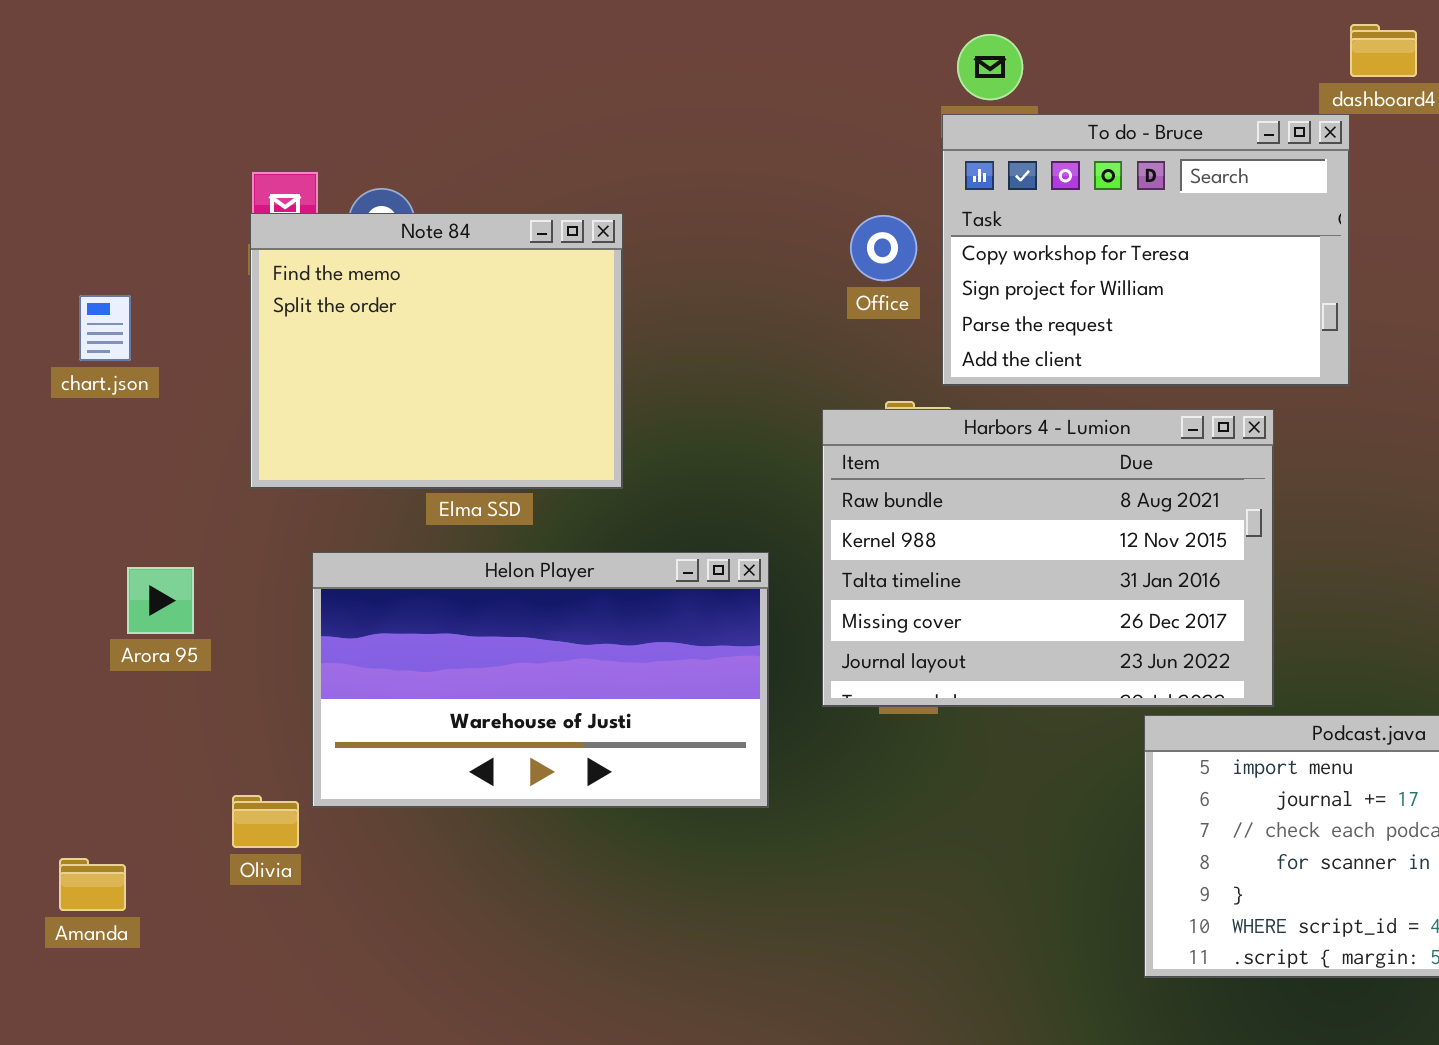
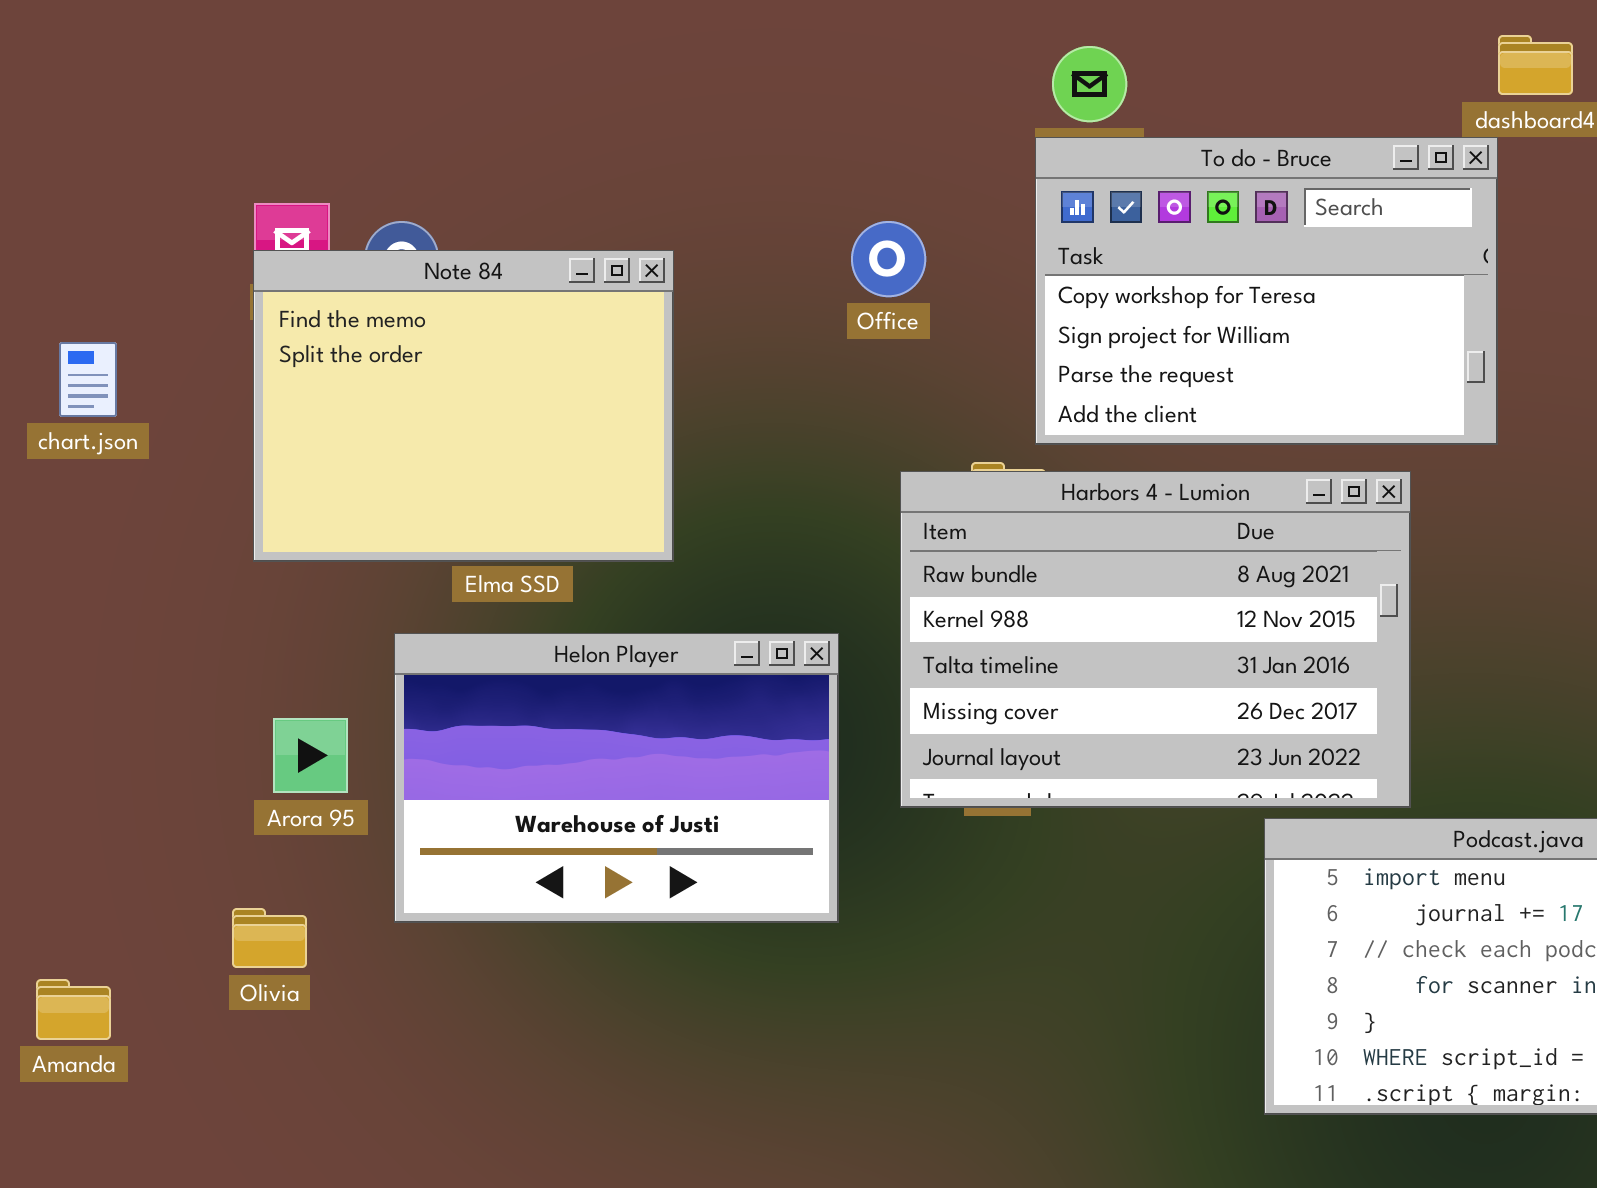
Office: [850,215,917,281] -> [851,221,926,297], moved
Helon Player: [312,552,769,808] -> [394,633,839,923], resized
Arora 95: [127,567,194,634] -> [273,718,348,793], moved

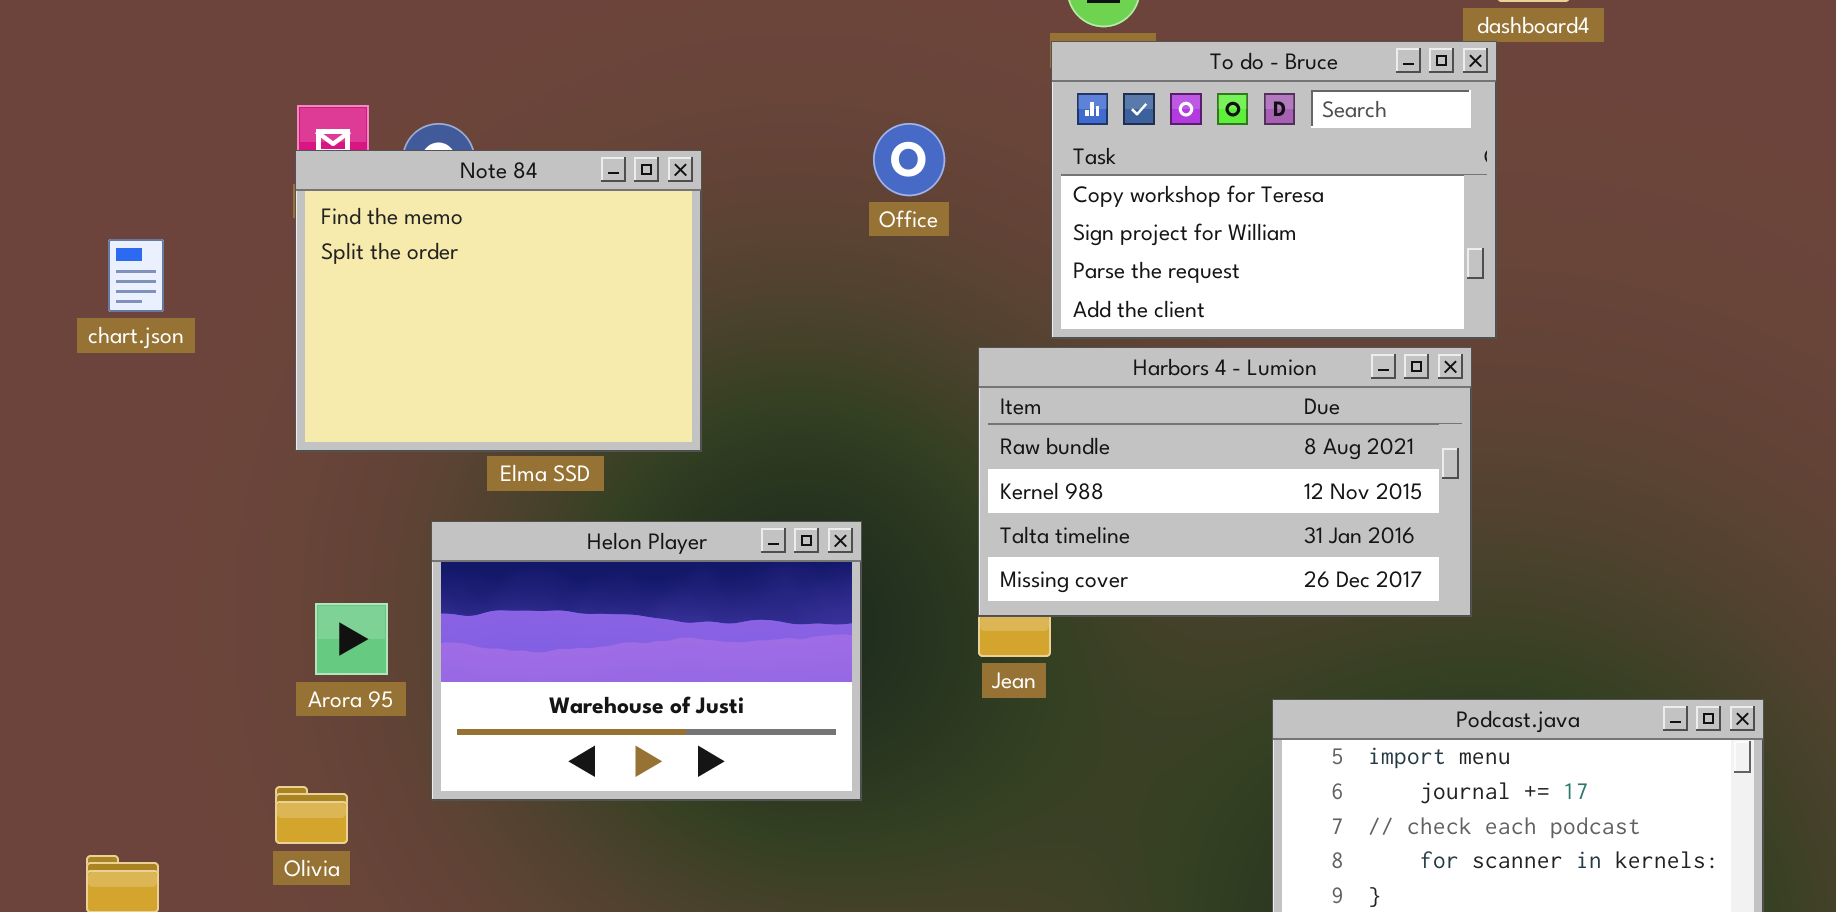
Harbors 4 - Lumion: [900,471,1411,808] -> [978,347,1472,617], moved, resized

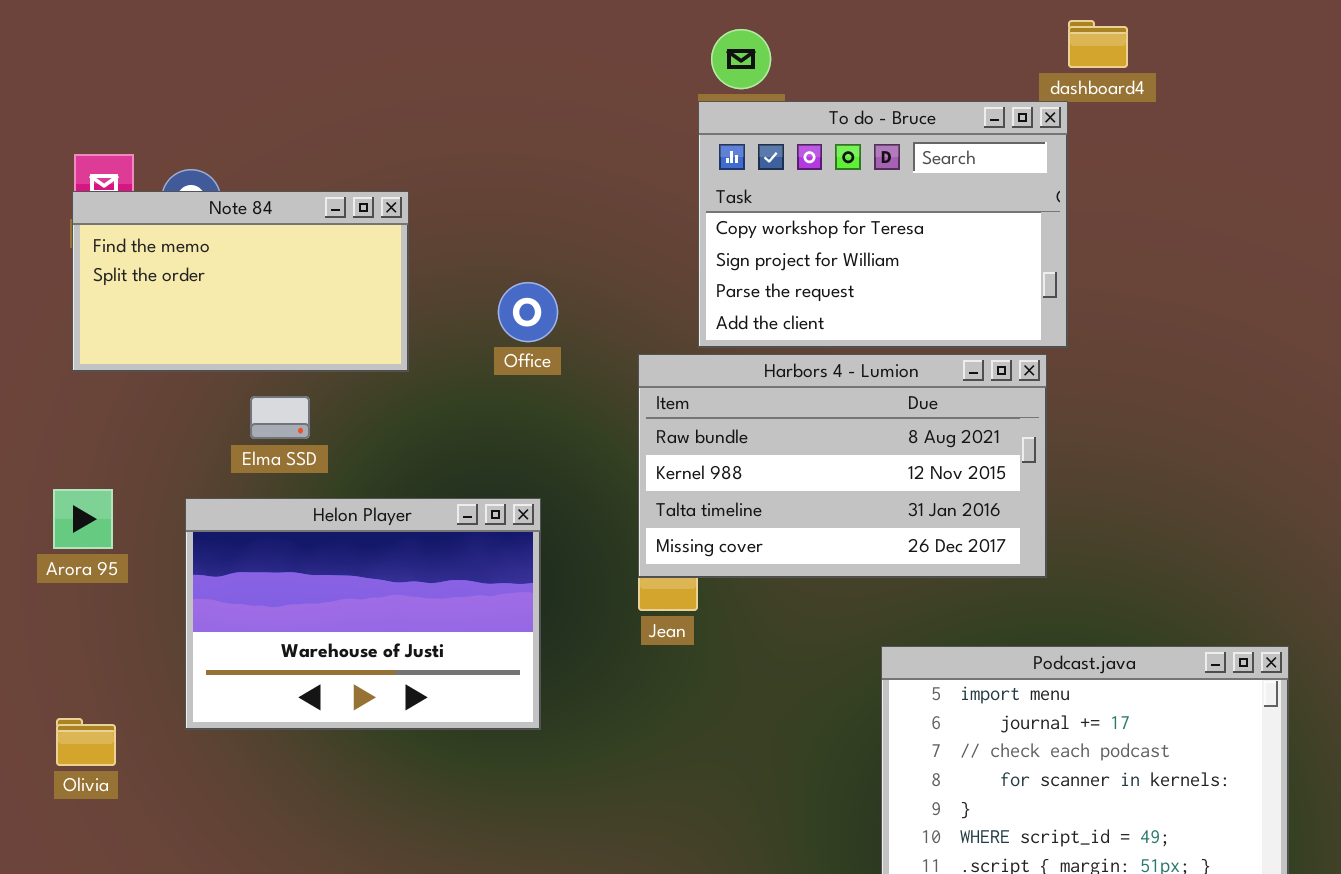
Office: [873,123,945,196] -> [498,282,558,342], moved
Note 84: [295,150,702,452] -> [72,191,409,372], resized
Arora 95: [315,603,388,675] -> [53,489,113,549], moved

